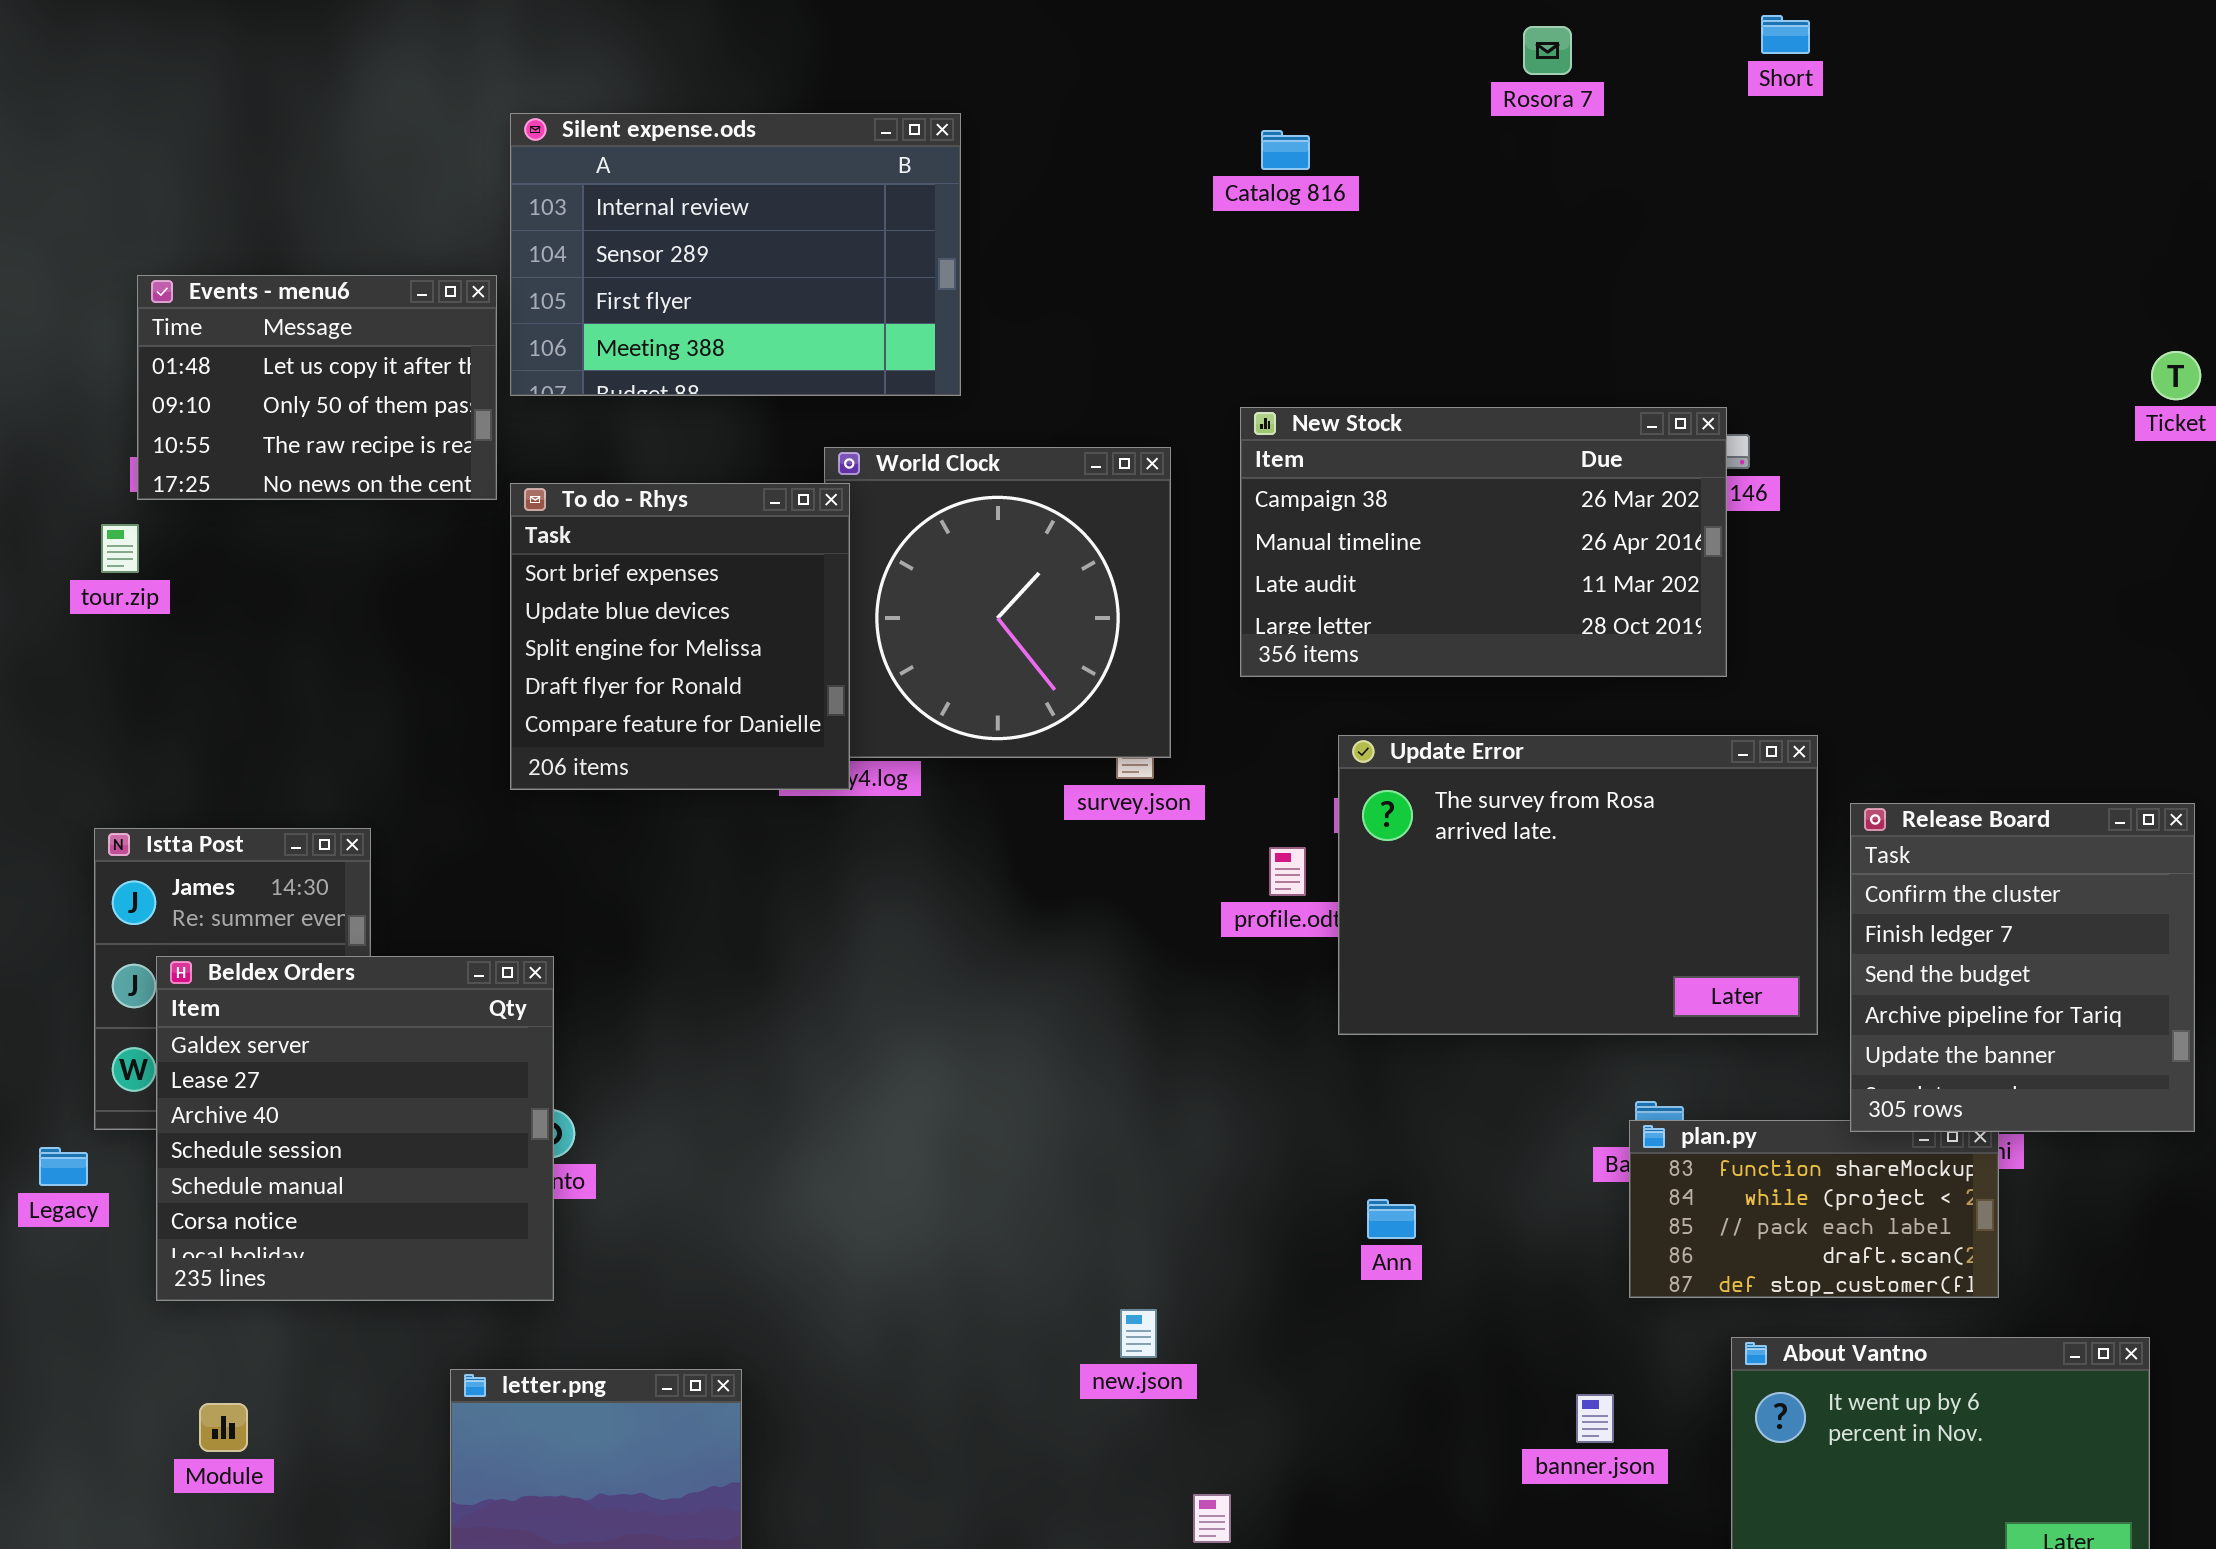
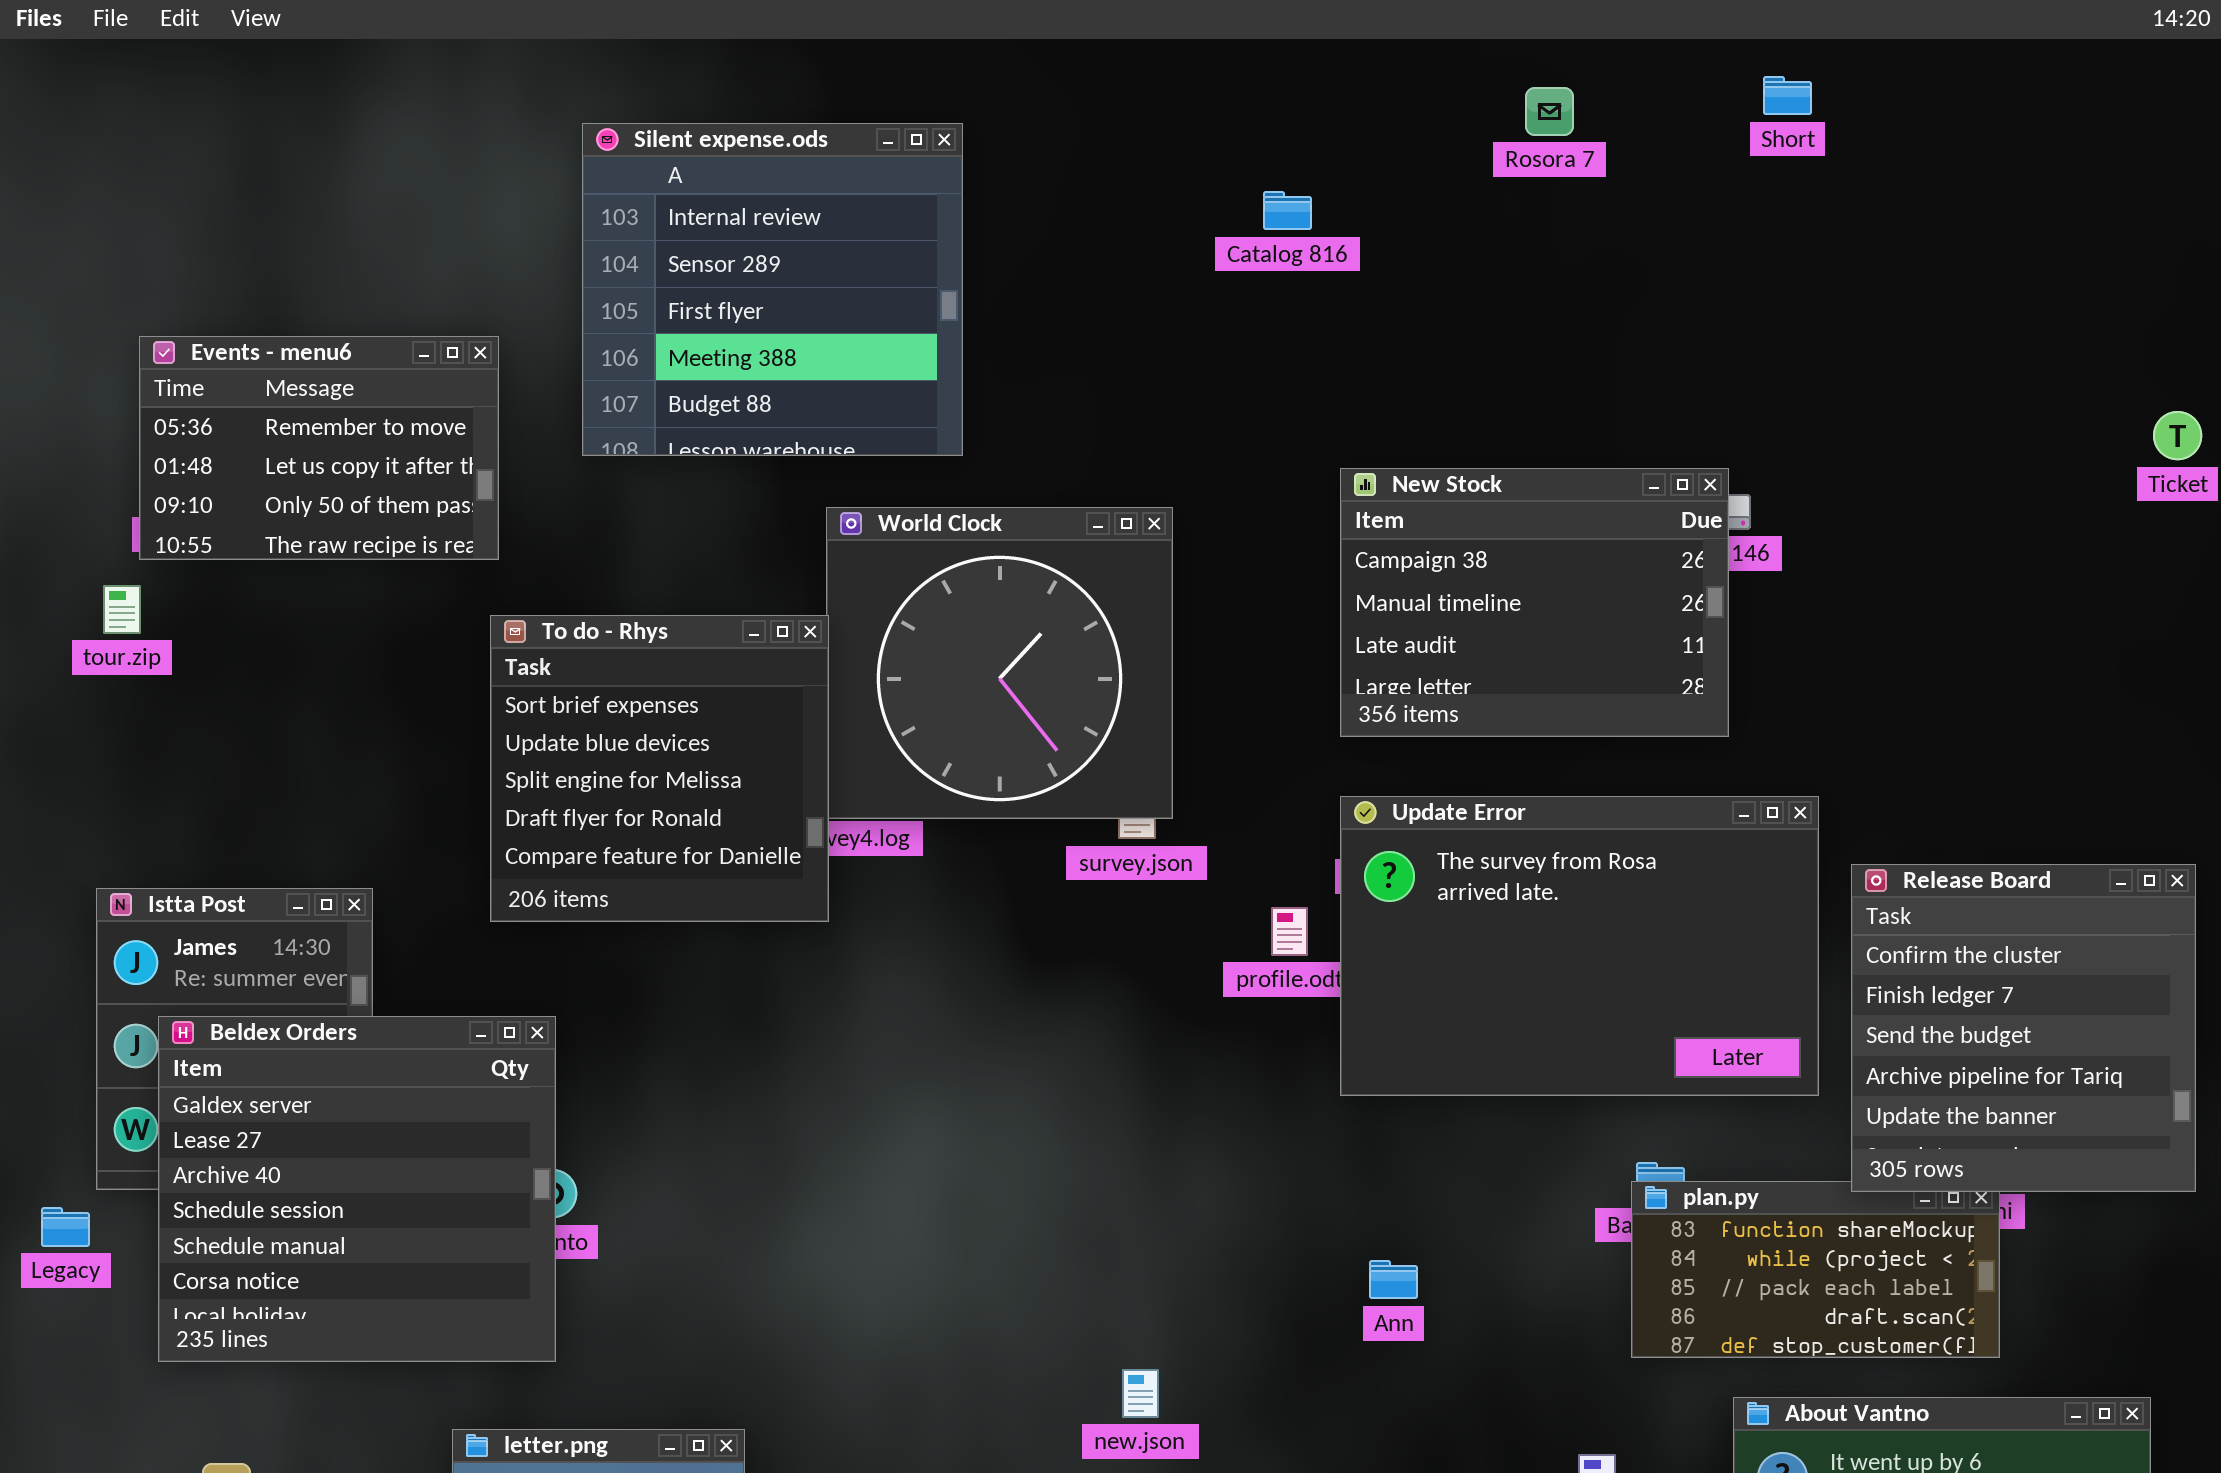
Silent expense.ods: [510,113,961,396] -> [582,123,963,456], resized
Events - menu6: [137,275,497,500] -> [139,336,499,560], scrolled up 1 row
New Stock: [1240,407,1727,677] -> [1340,468,1729,737], resized
To do - Rhys: [510,483,850,790] -> [490,615,829,922], moved

